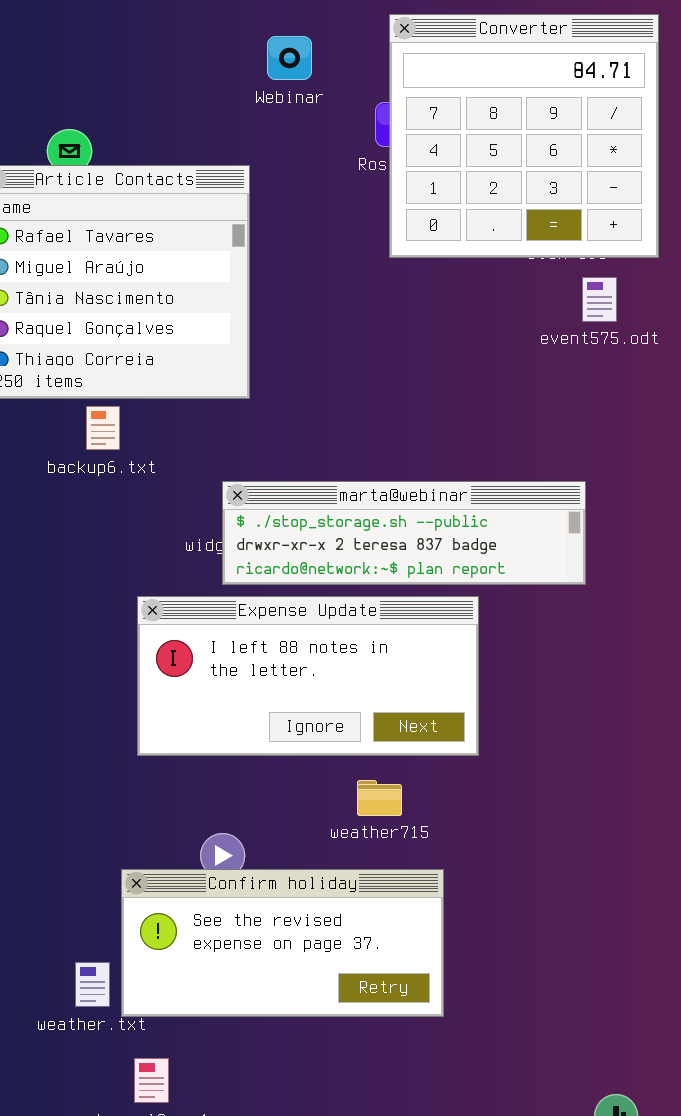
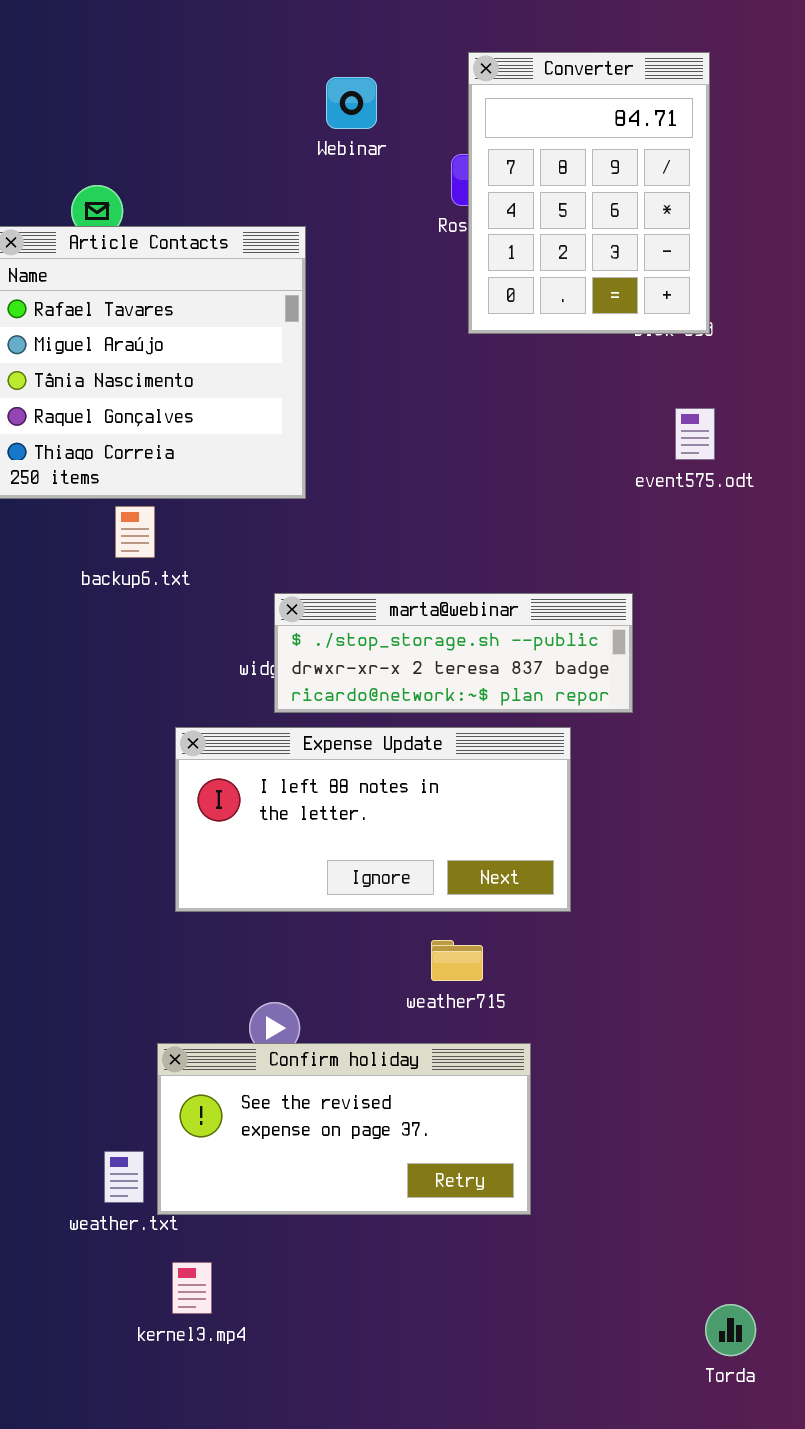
Converter: [389,14,659,258] -> [468,52,710,334], resized
event575.odt: [582,277,617,322] -> [675,408,715,460], moved
marta@webinar: [222,481,586,585] -> [274,593,633,713], resized

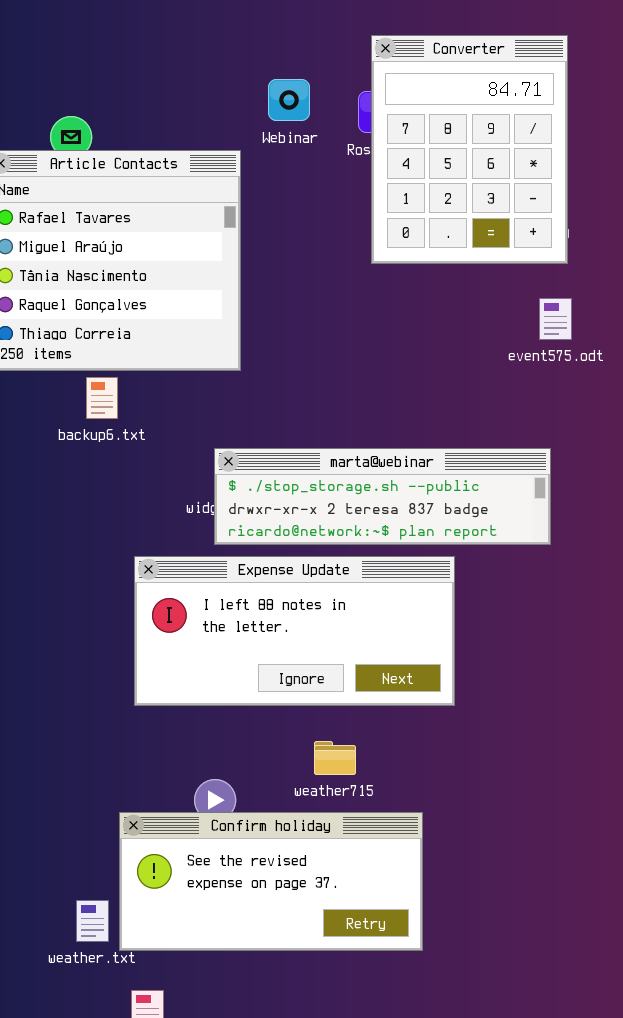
Converter: [468,52,710,334] -> [371,35,568,264], moved
Webinar: [326,77,377,129] -> [268,79,310,121], moved
marta@webinar: [274,593,633,713] -> [214,448,551,545], resized
weather715: [431,940,483,981] -> [314,741,356,775], moved

